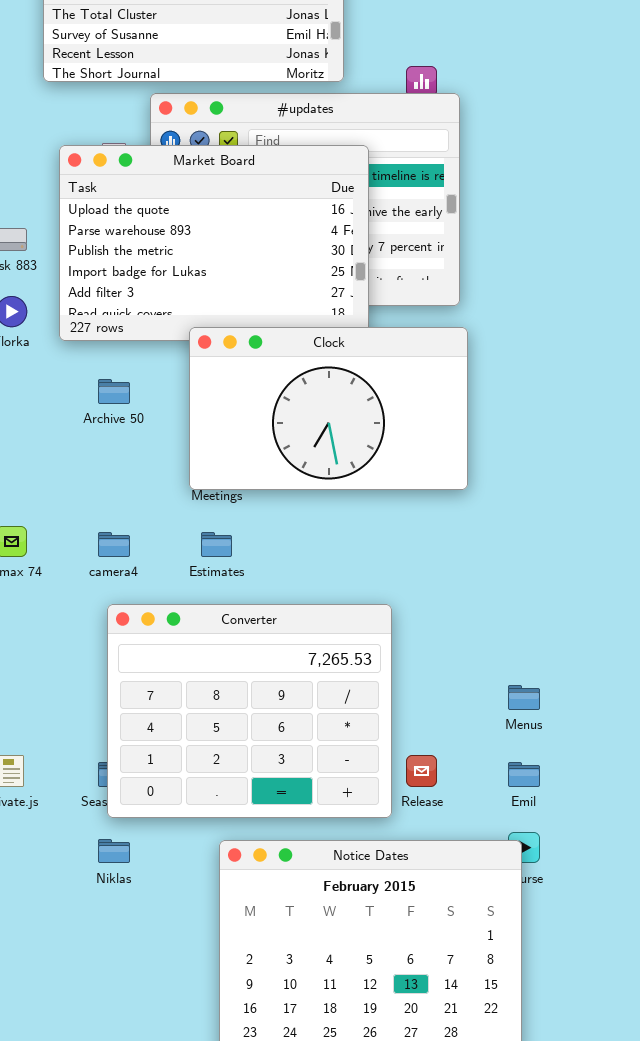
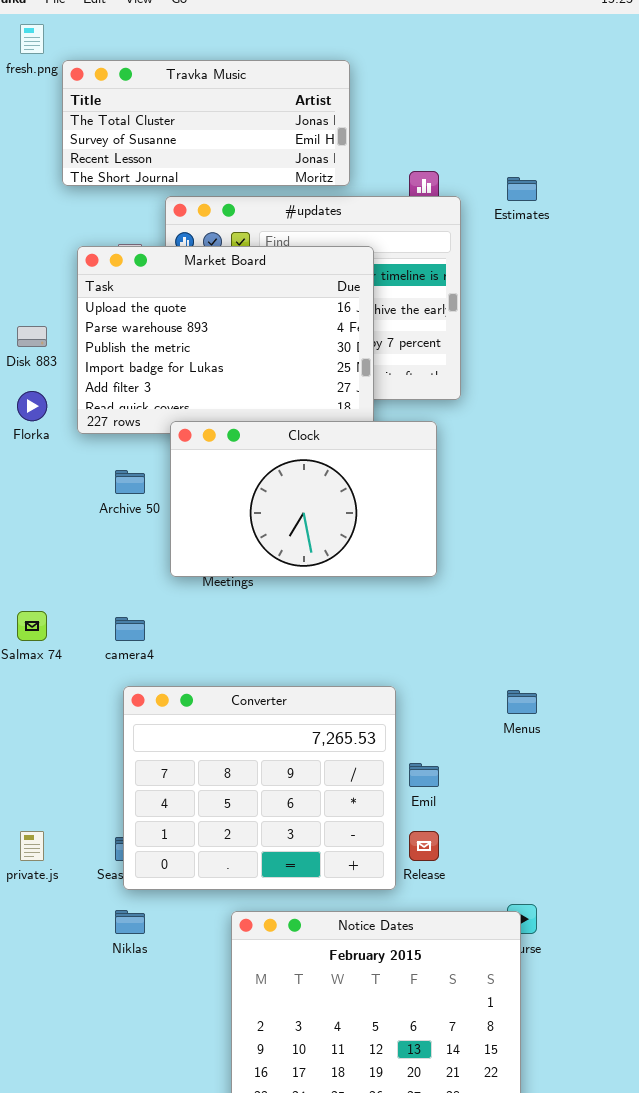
Clock: [189,327,468,490] -> [170,421,437,577], moved
Estimates: [201,532,232,557] -> [507,177,537,201], moved
Menus: [508,685,540,710] -> [507,690,537,714], moved
Emil: [508,762,540,787] -> [409,763,439,787], moved

